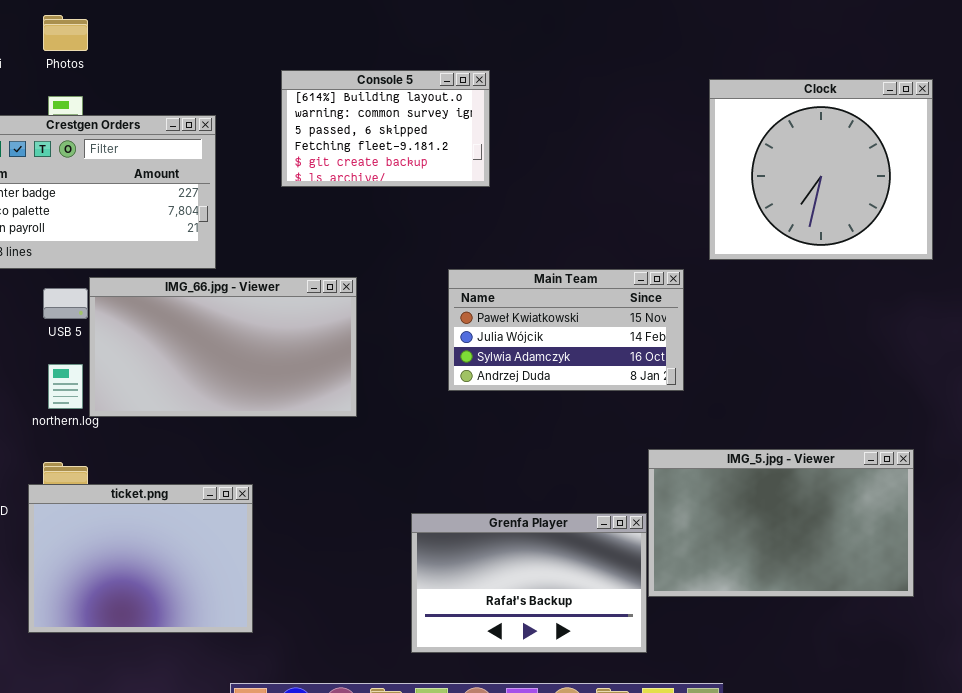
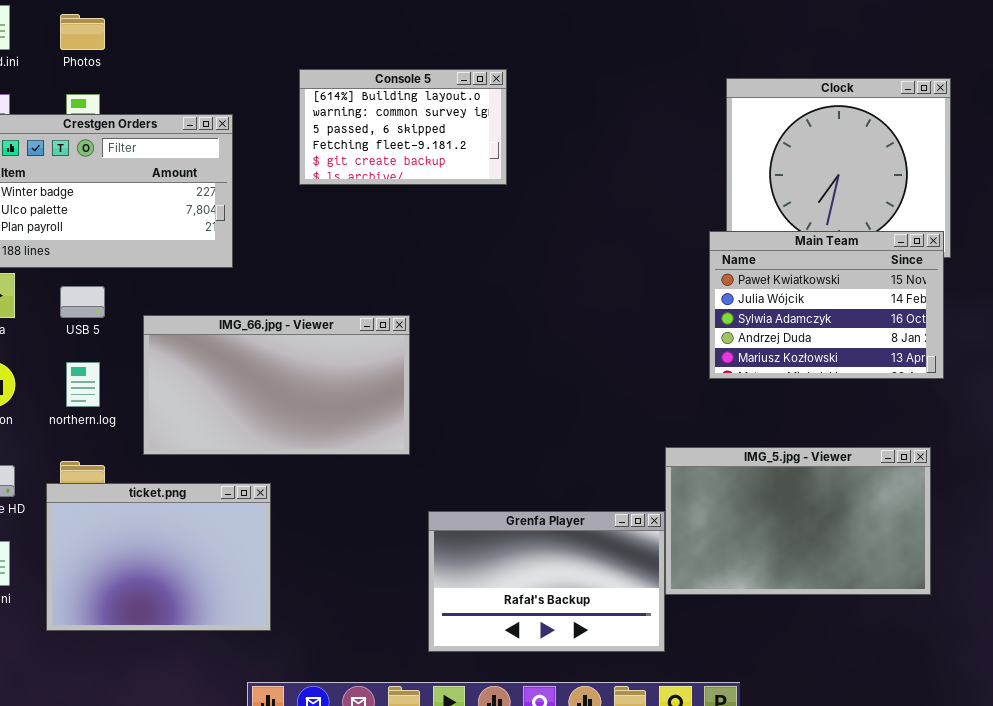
Main Team: [448,269,684,391] -> [709,231,944,379], moved, resized
IMG_66.jpg - Viewer: [89,277,357,417] -> [143,315,410,455], moved

